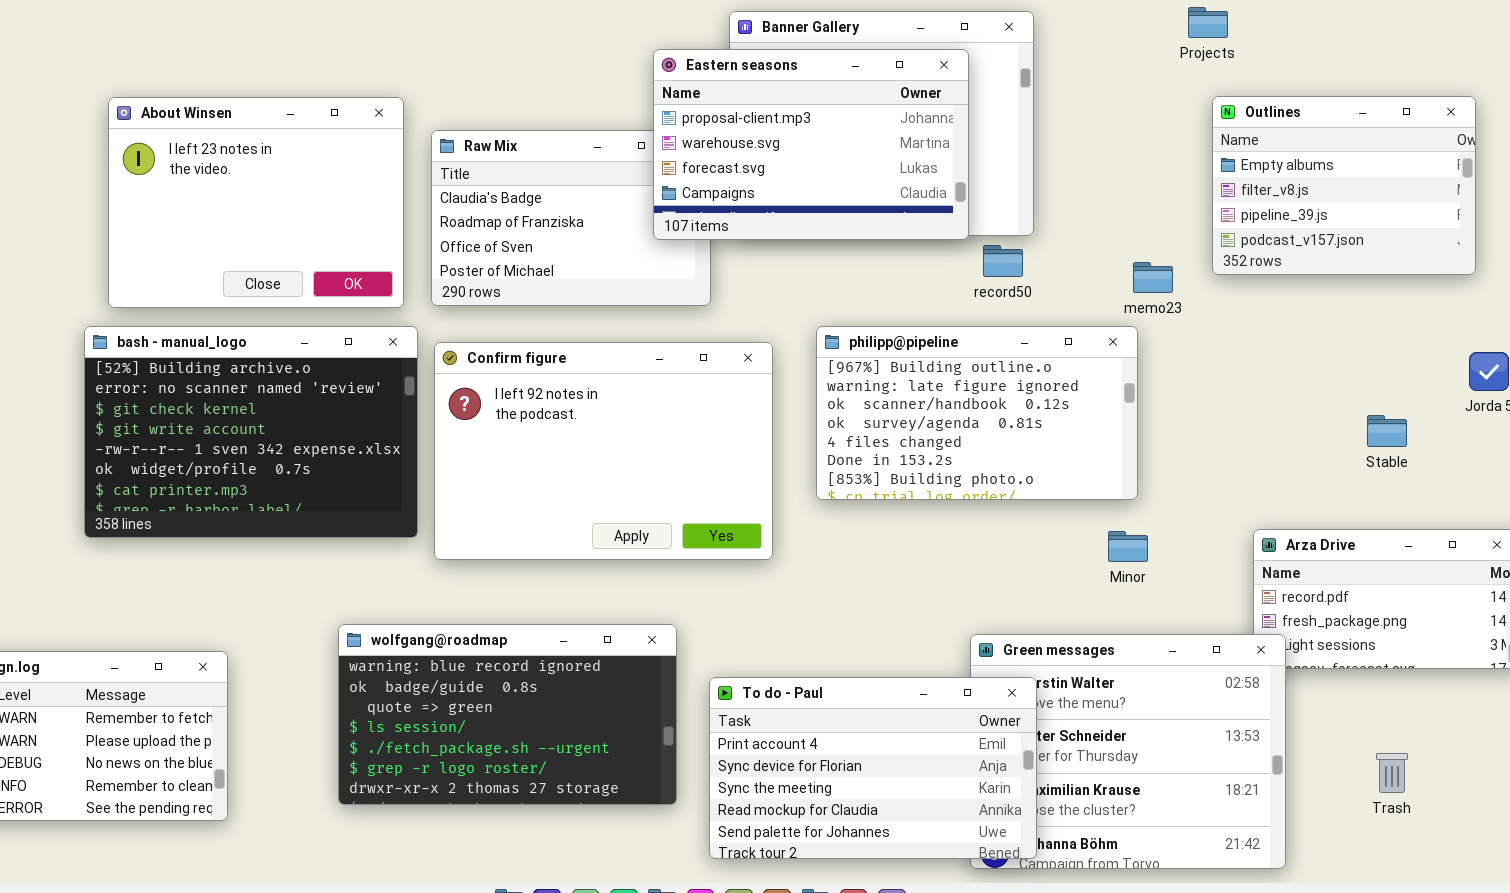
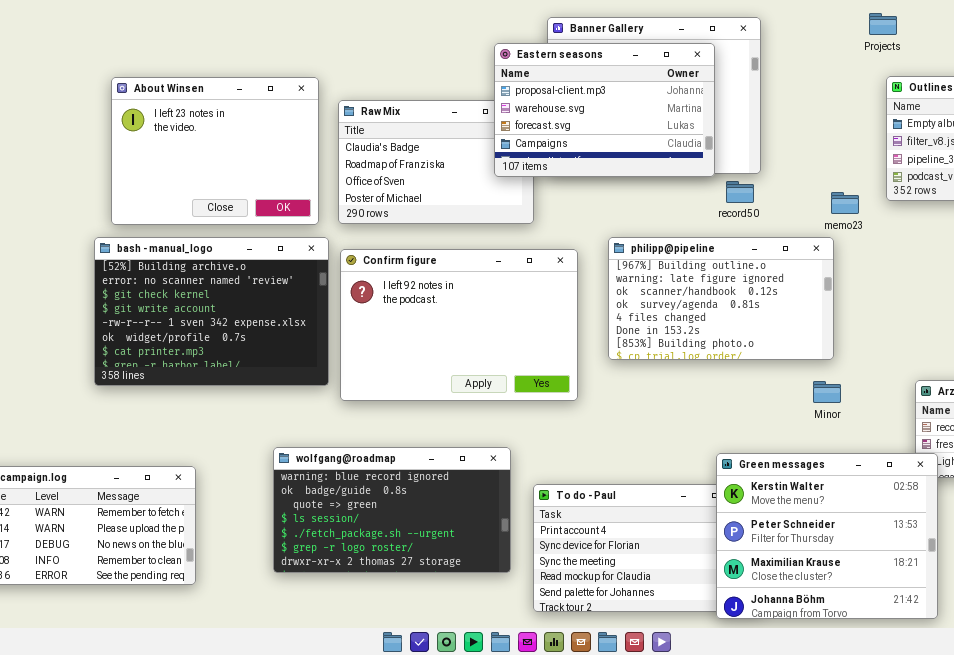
Green messages: [970,634,1286,869] -> [716,453,938,619], raised

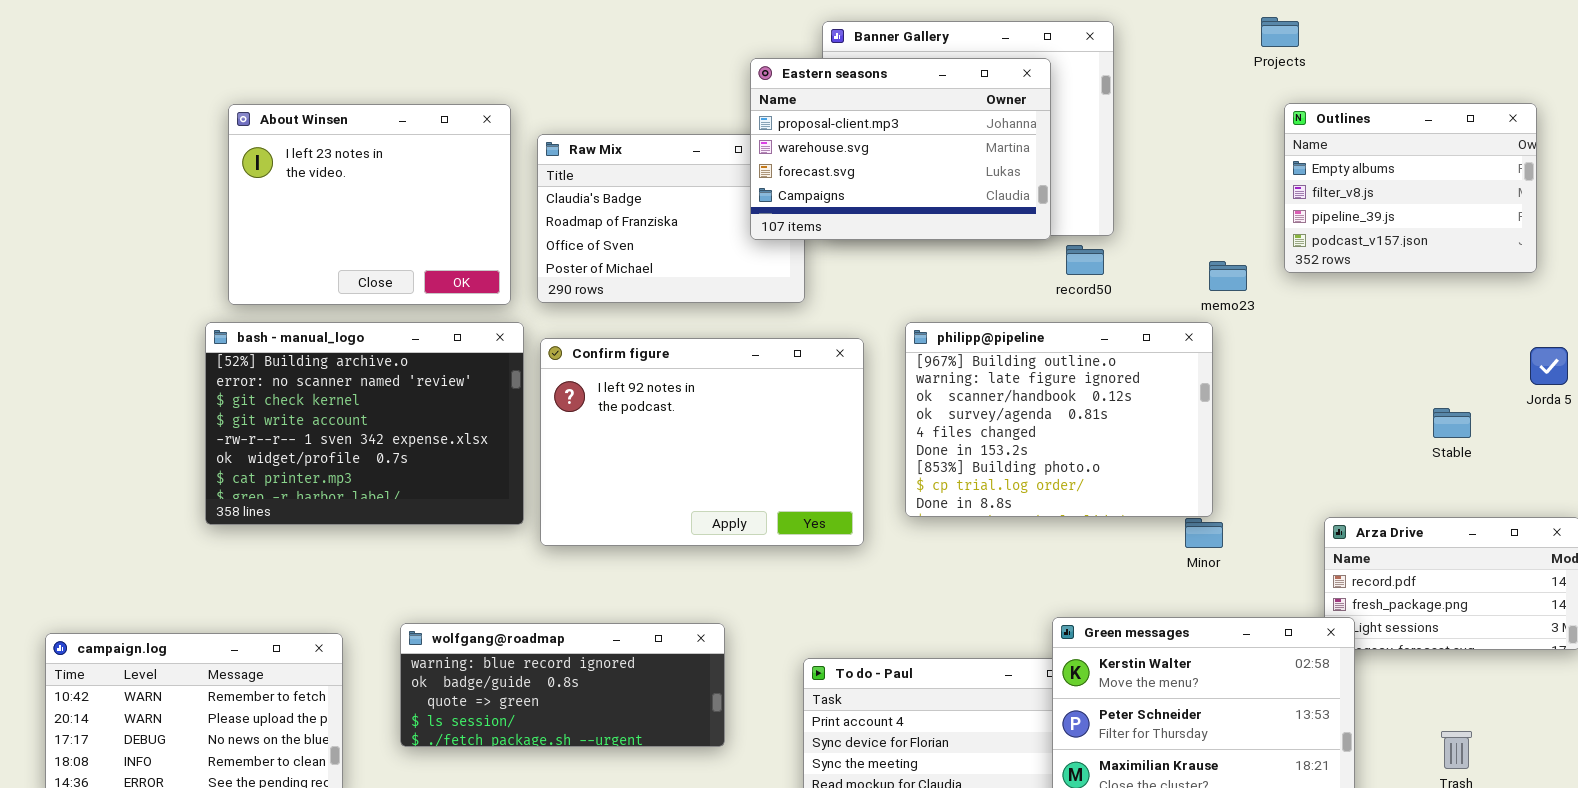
philipp@pipeline: [608,237,834,360] -> [905,322,1213,517], resized
wolfgang@roadmap: [273,447,511,573] -> [400,623,725,747], moved, resized

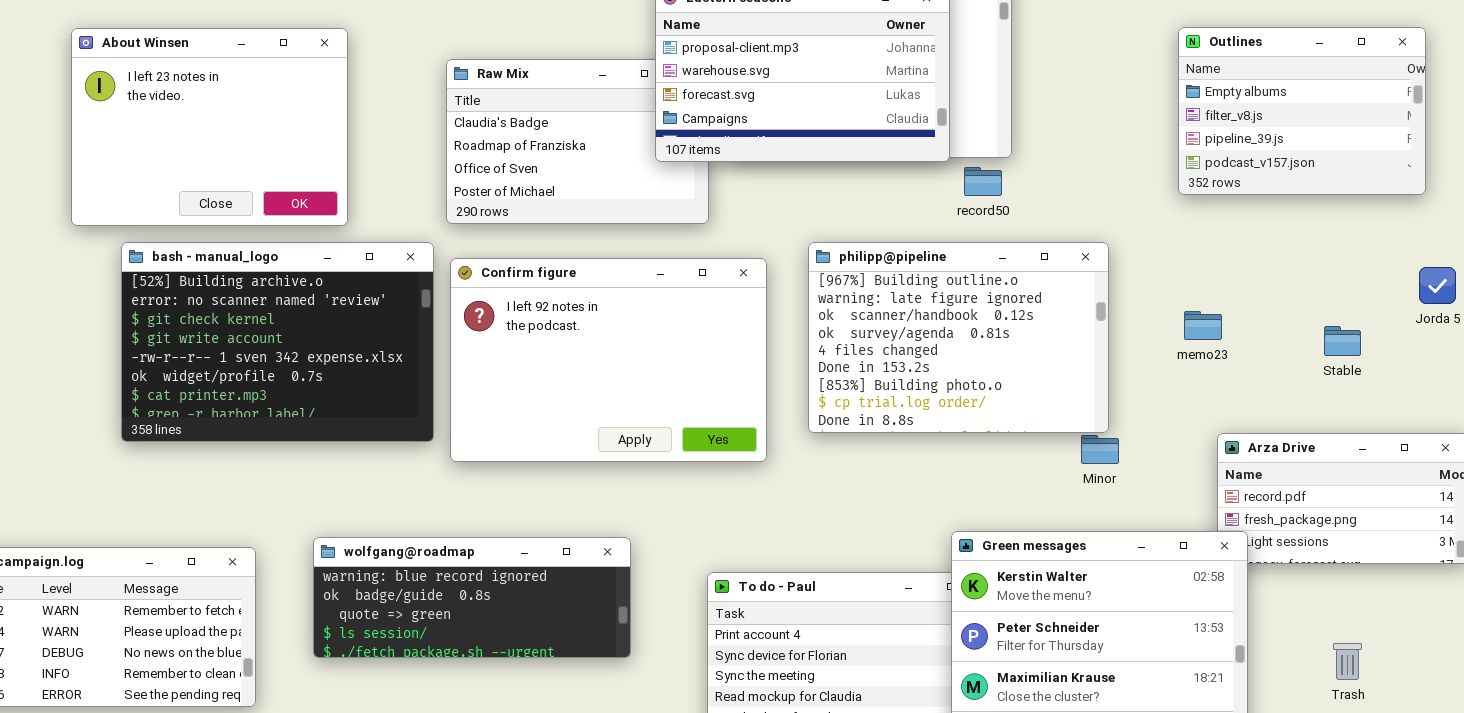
About Winsen: [228,104,511,305] -> [71,28,348,226], moved
memo23: [1209,261,1247,291] -> [1184,311,1222,340], moved

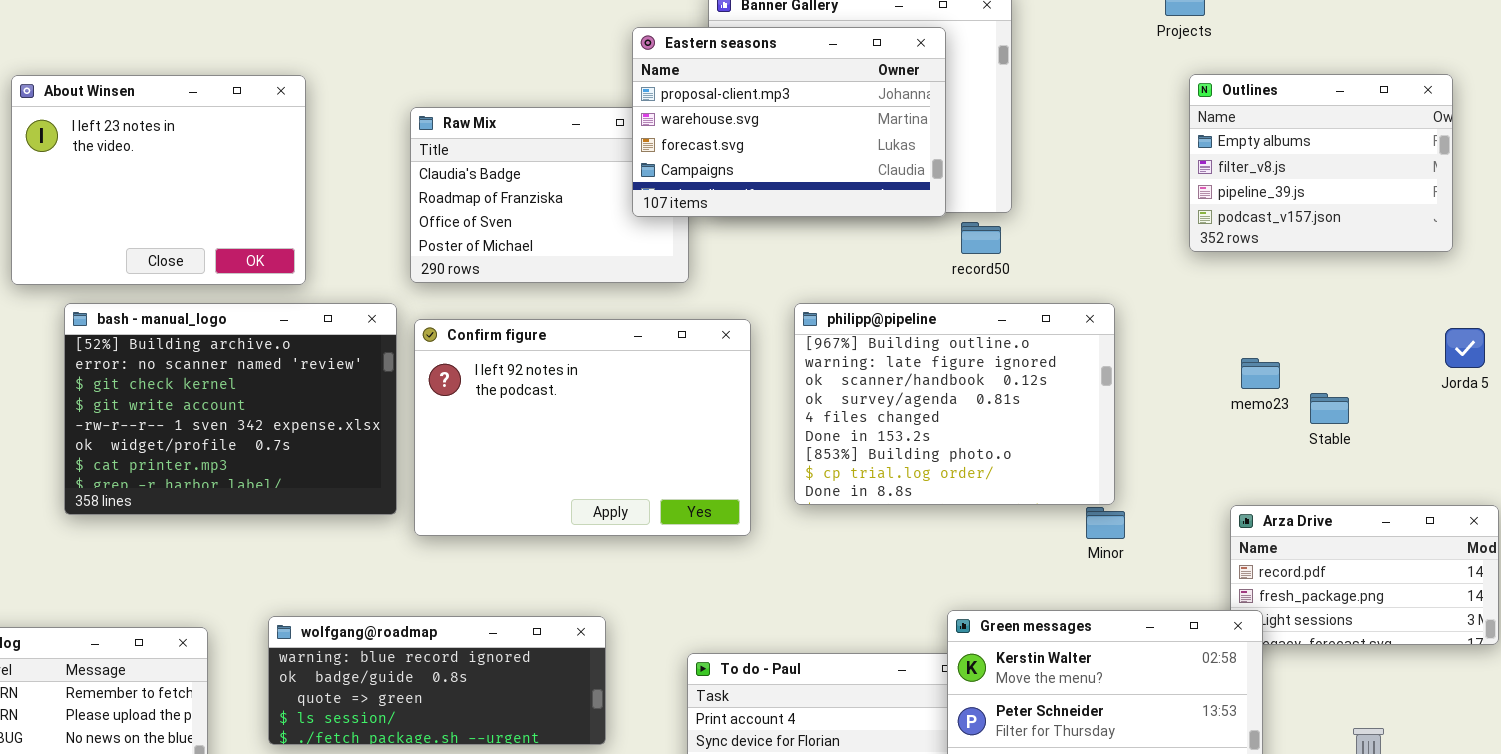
memo23: [1184,311,1222,340] -> [1241,358,1280,389], moved
Stable: [1324,326,1361,356] -> [1310,393,1349,424], moved

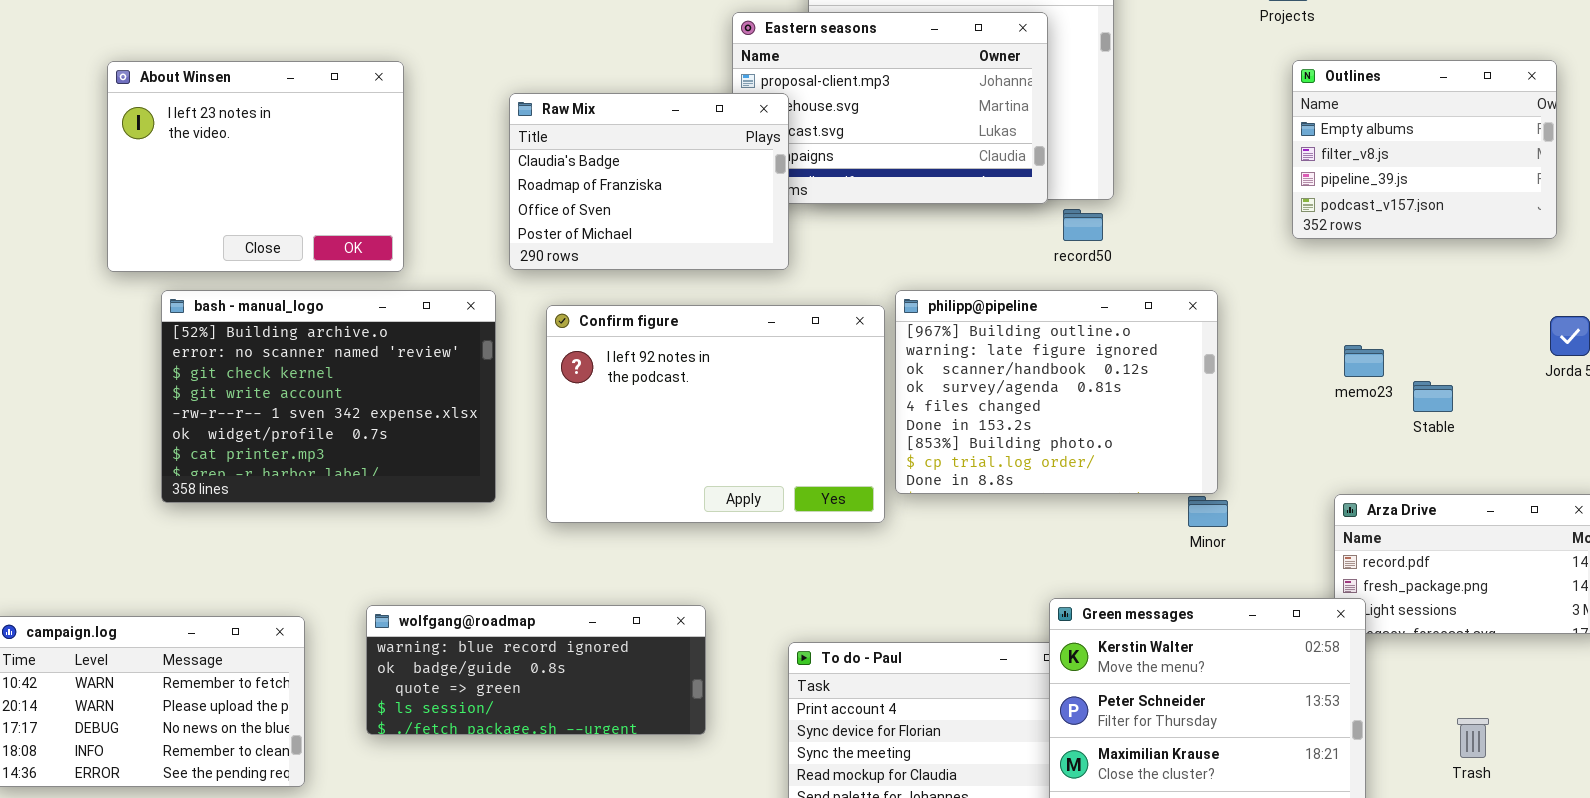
Raw Mix: [410,107,689,283] -> [509,93,789,270], raised
Confirm figure: [414,319,751,536] -> [546,305,885,523], moved

